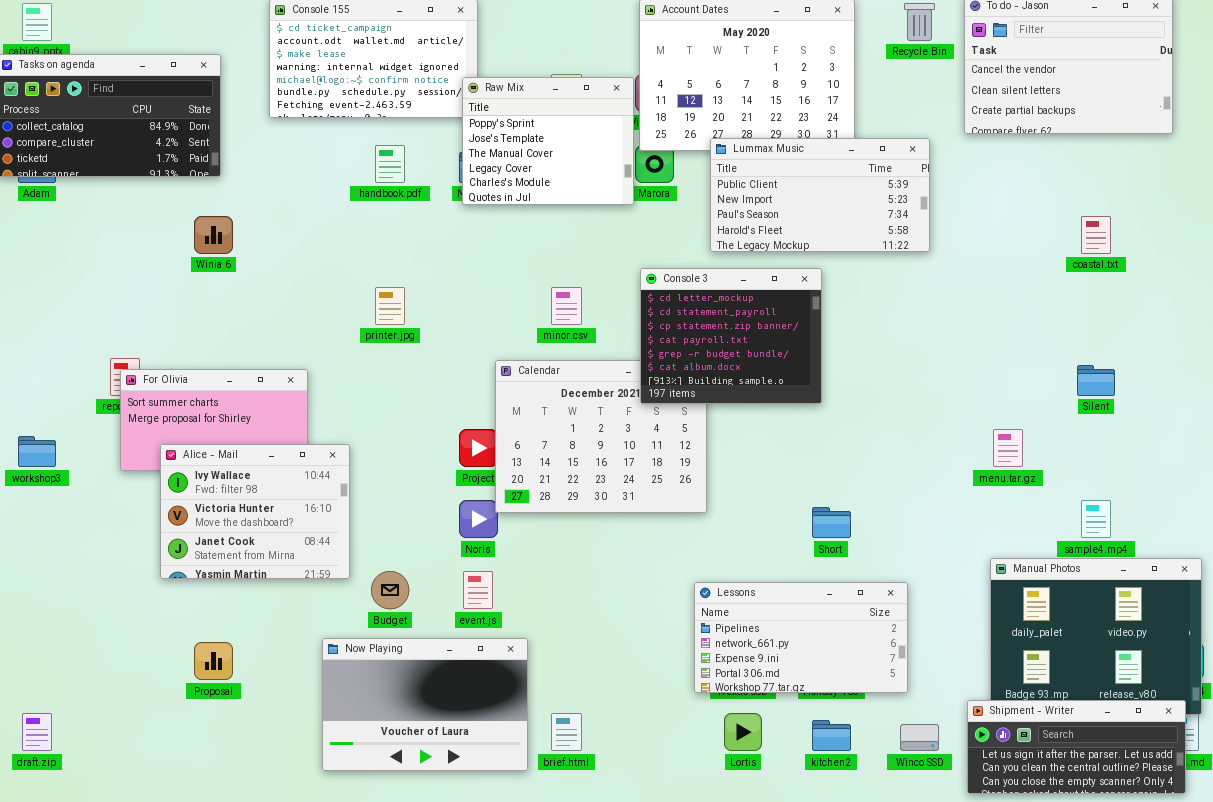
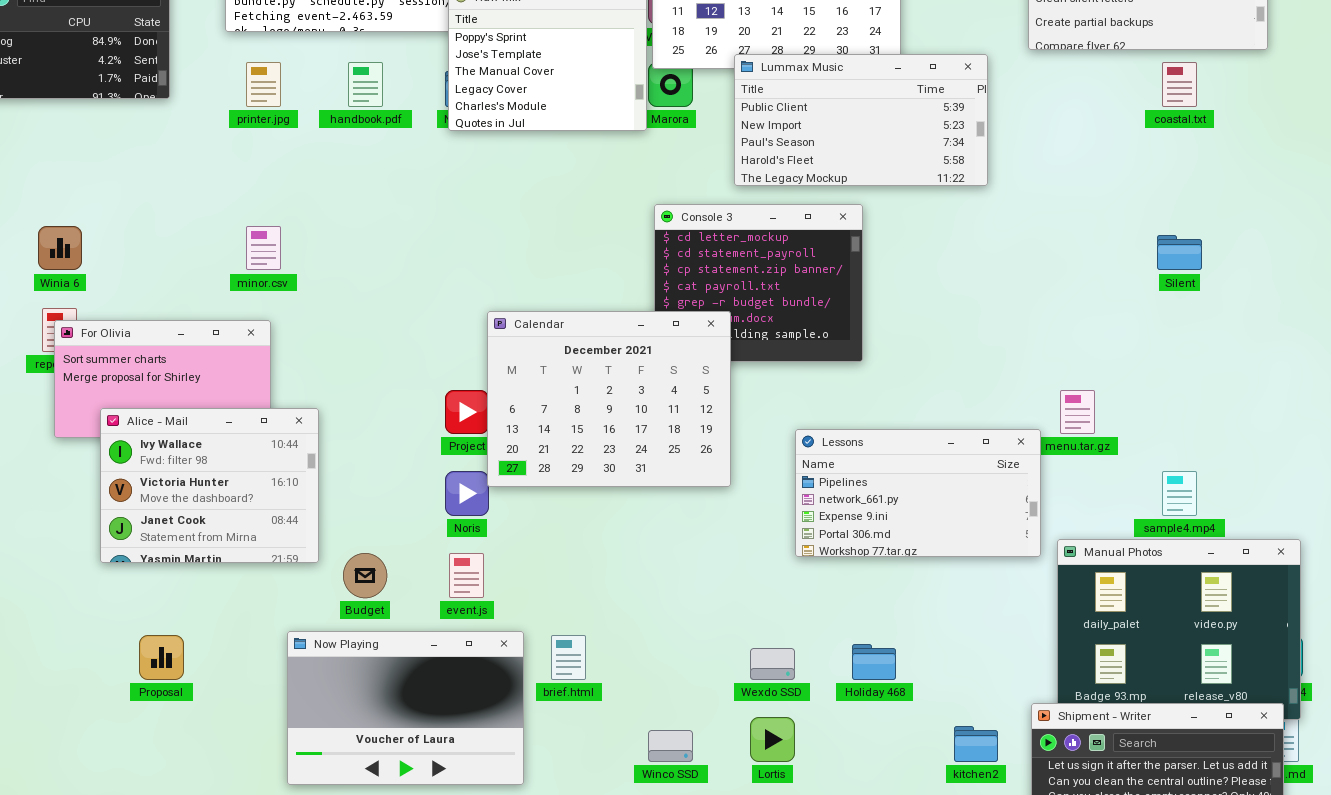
Winia 6: [194,216,233,254] -> [38,226,82,270], moved
coastal.txt: [1081,216,1111,254] -> [1162,62,1197,107], moved
printer.jpg: [375,287,405,325] -> [246,62,281,107], moved
minor.csv: [551,287,582,325] -> [246,226,281,270], moved
Calendar: [495,360,707,513] -> [487,311,731,487], raised
Silent: [1077,365,1115,396] -> [1157,235,1202,270], moved
Lessons: [694,582,908,693] -> [795,429,1041,557], moved
brief.html: [551,713,582,751] -> [551,635,586,680], moved
kitchen2: [812,720,851,751] -> [954,726,998,762], moved
Winco SSD: [900,724,939,751] -> [648,730,693,762], moved

